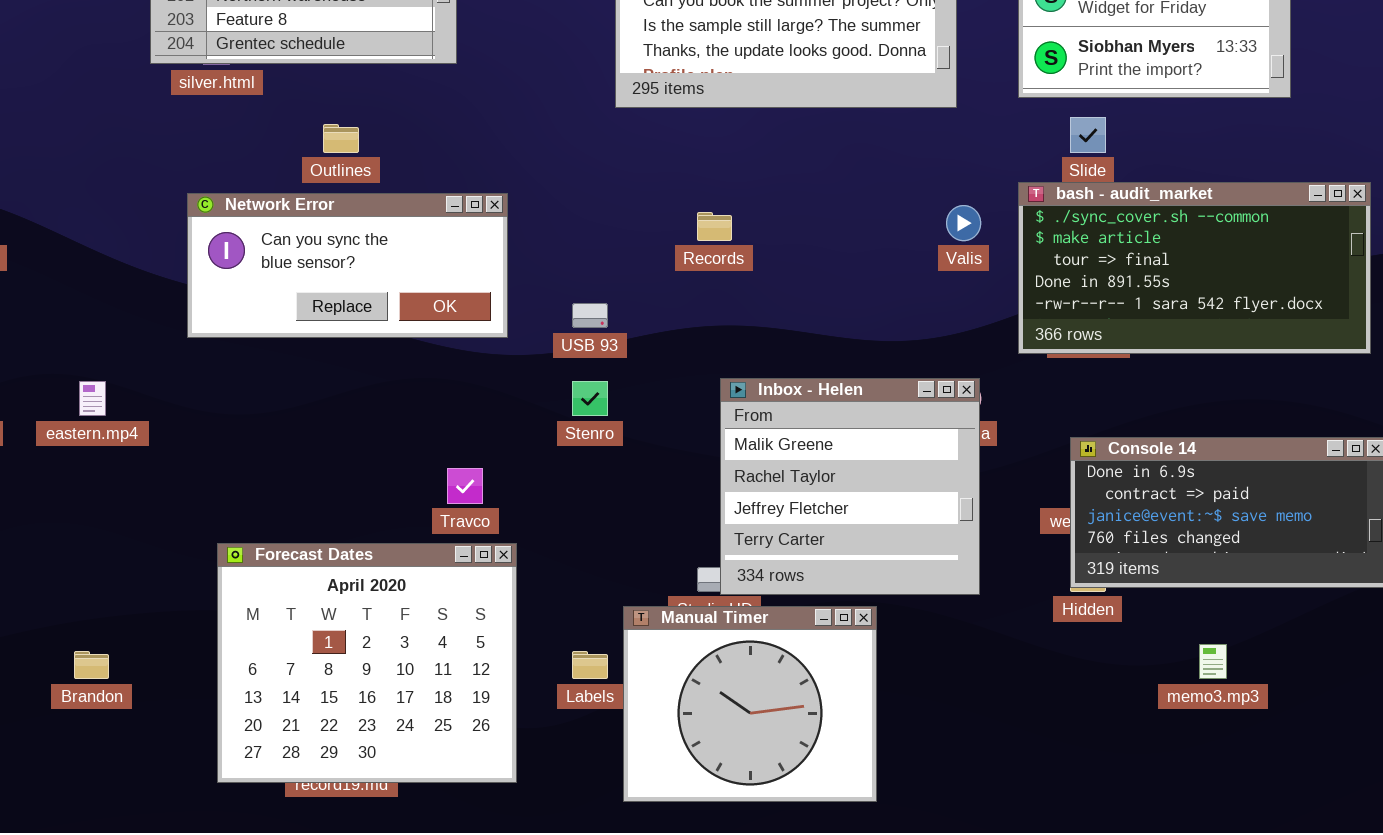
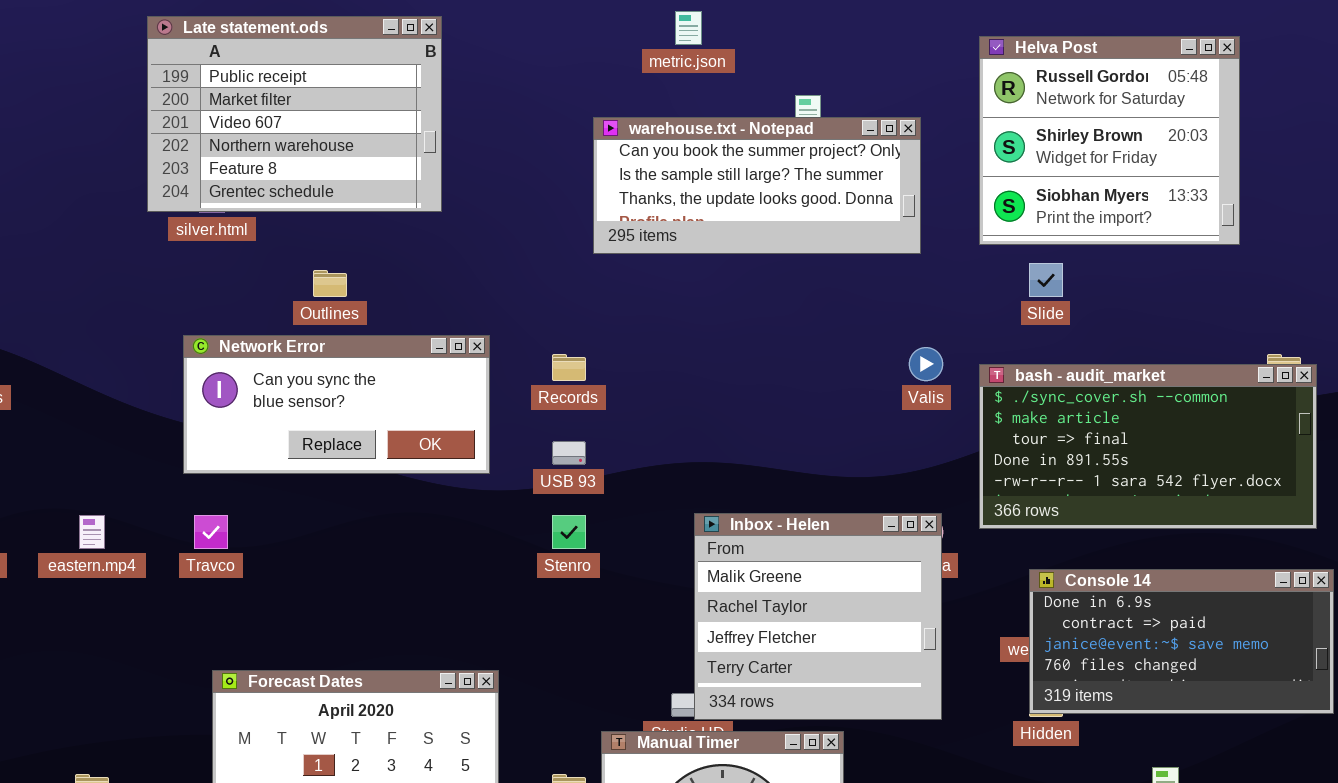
bash - audit_market: [1018,182,1371,354] -> [979,364,1317,529], moved
Records: [697,212,732,241] -> [552,354,586,381], moved
Travco: [447,468,483,504] -> [194,515,228,549], moved

